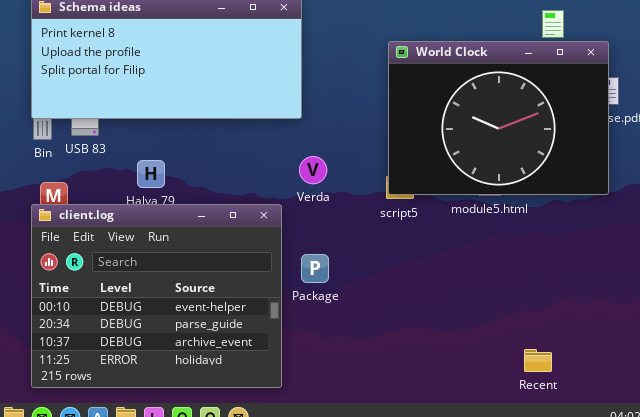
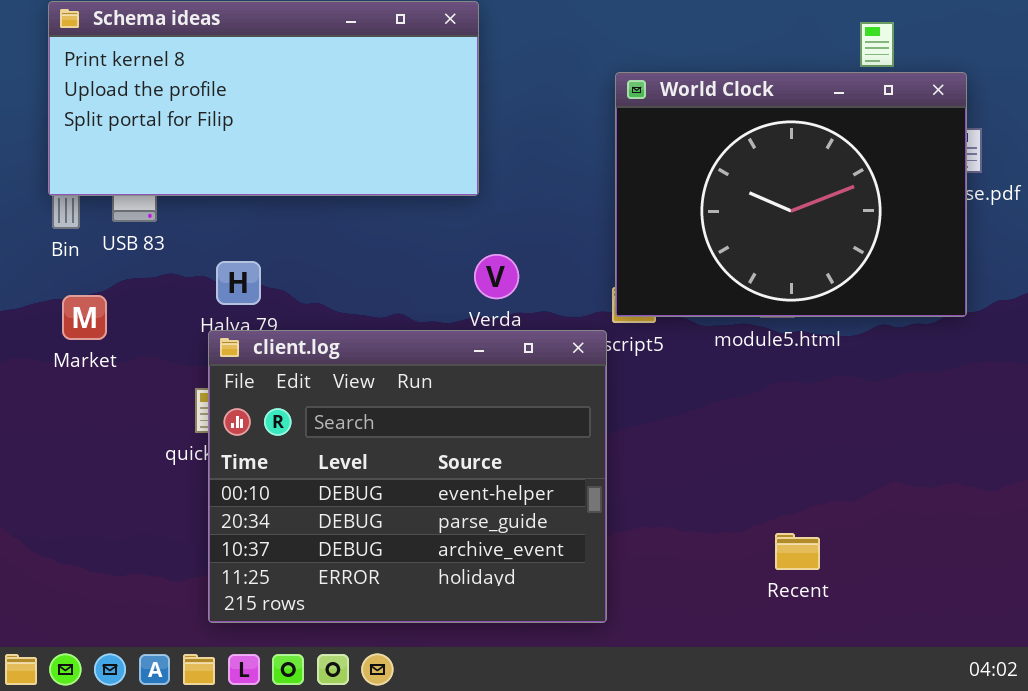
client.log: [31,204,282,388] -> [208,330,607,623], moved
Recent: [524,349,552,372] -> [775,533,820,570], moved

